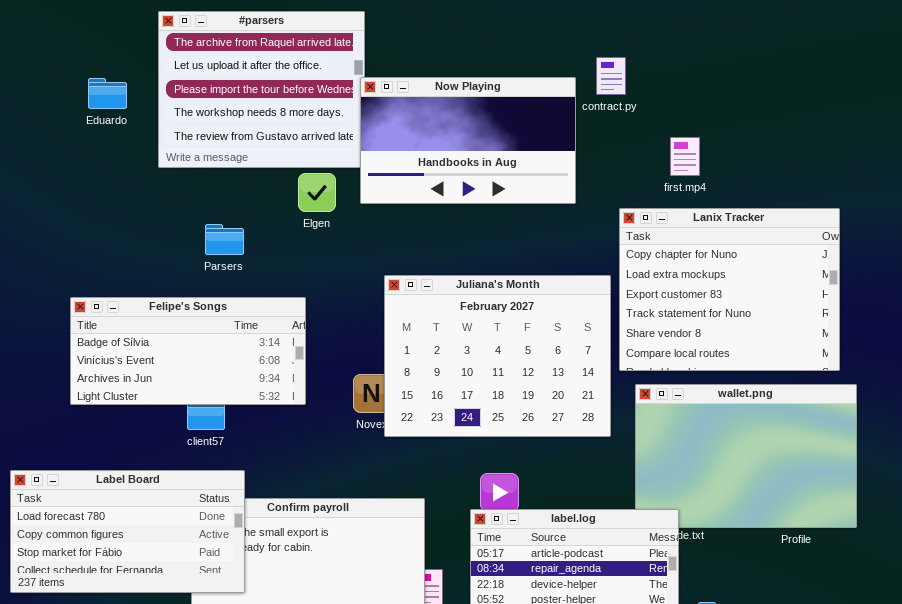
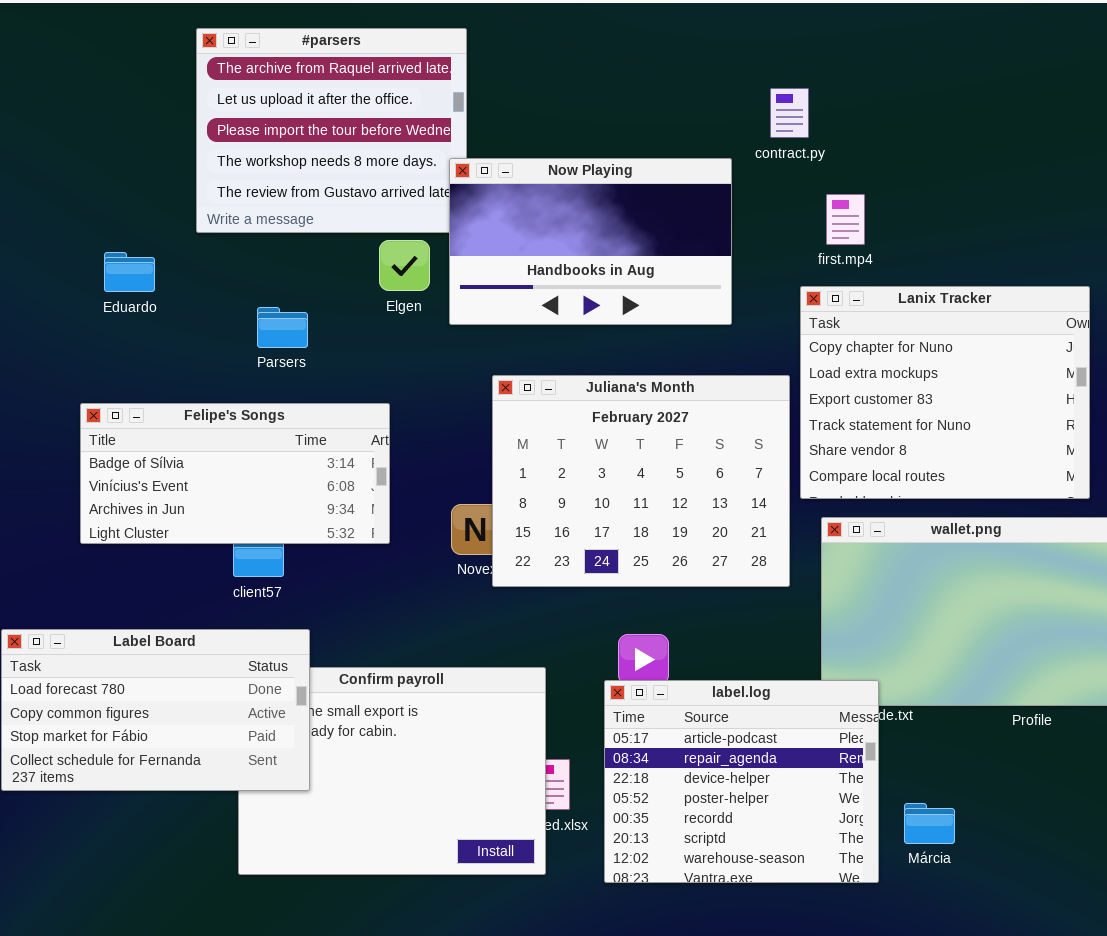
Now Playing: [360,77,576,204] -> [449,158,732,325], moved
Eduardo: [88,78,127,109] -> [104,252,155,292], moved
first.mp4: [670,137,700,176] -> [826,194,865,245], moved

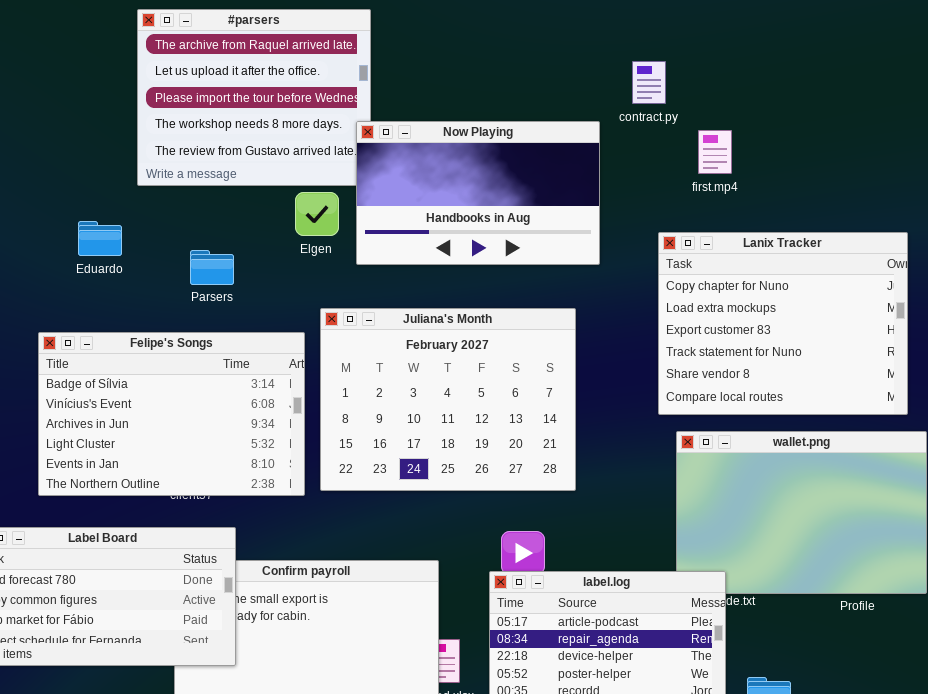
first.mp4: [826,194,865,245] -> [698,130,732,174], moved
Eduardo: [104,252,155,292] -> [78,221,122,256], moved
Juliana's Month: [492,375,790,587] -> [320,308,576,491], moved
Felipe's Songs: [80,403,390,544] -> [38,332,305,496], resized

